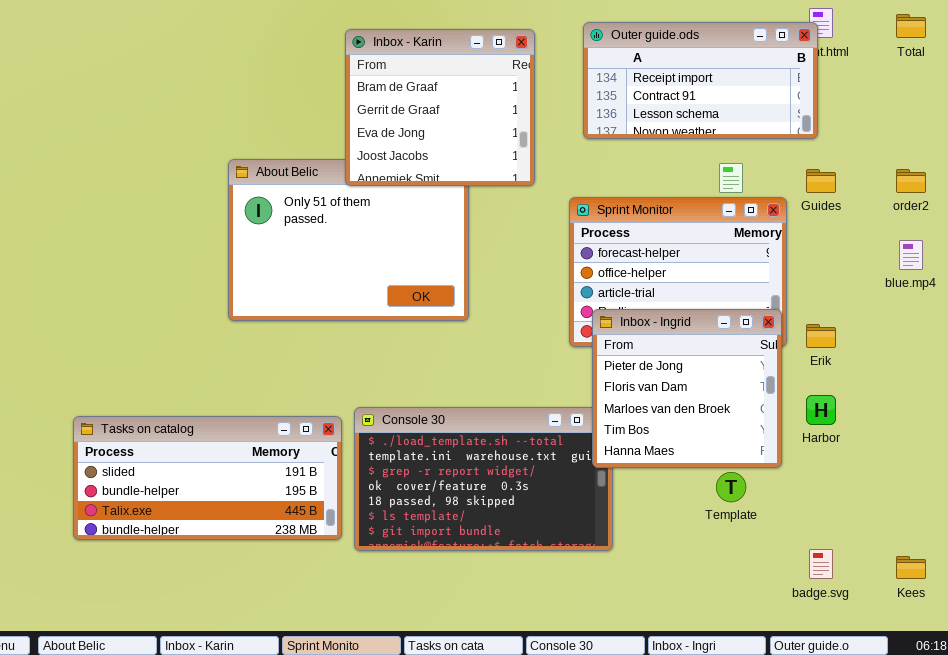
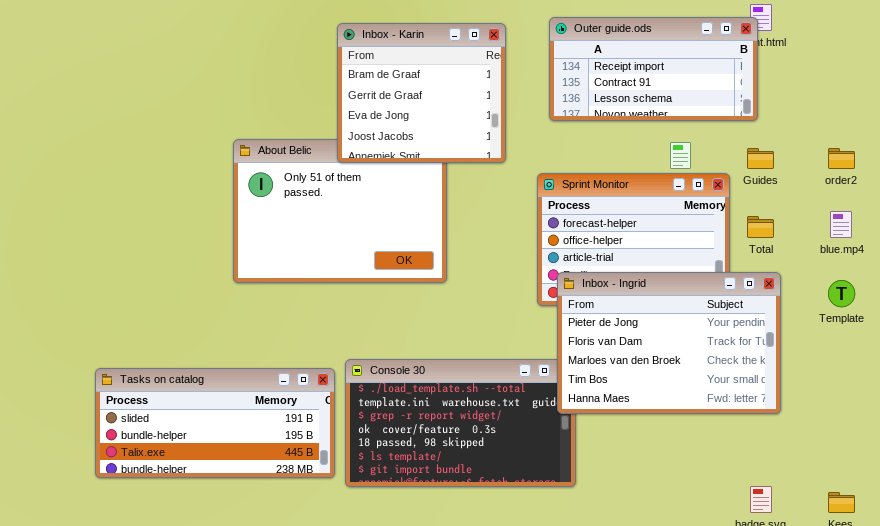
Total: [896,14,926,38] -> [747,216,774,238], moved
Inbox - Ingrid: [592,309,782,468] -> [557,272,781,414], resized
Template: [716,472,746,502] -> [828,280,855,307], moved

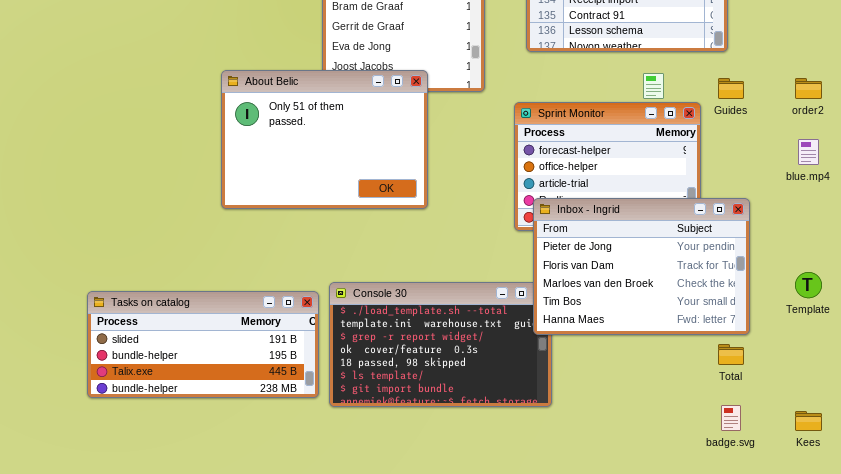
About Belic: [233,139,447,283] -> [221,70,428,209], raised
Total: [747,216,774,238] -> [718,344,744,365], moved
Template: [828,280,855,307] -> [795,272,822,298], moved

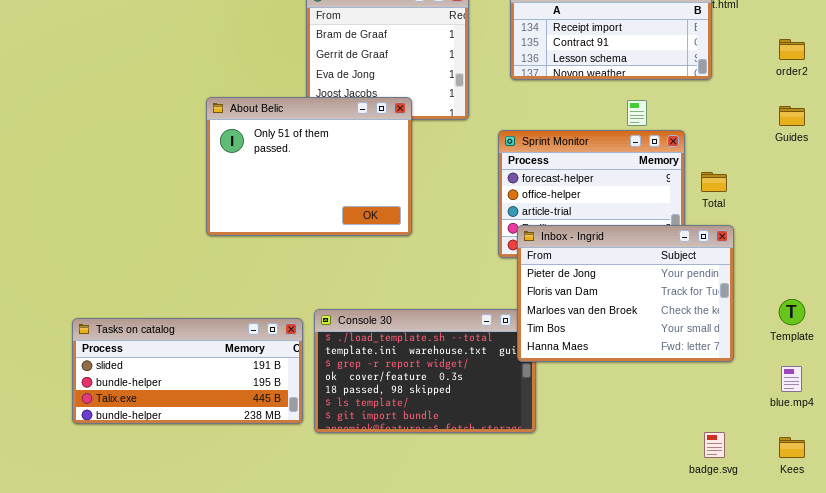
Guides: [718,78,744,99] -> [779,106,805,126], moved
order2: [795,78,822,99] -> [779,39,805,60], moved
blue.mp4: [798,139,819,165] -> [781,366,802,392], moved
Total: [718,344,744,365] -> [701,172,727,192], moved

